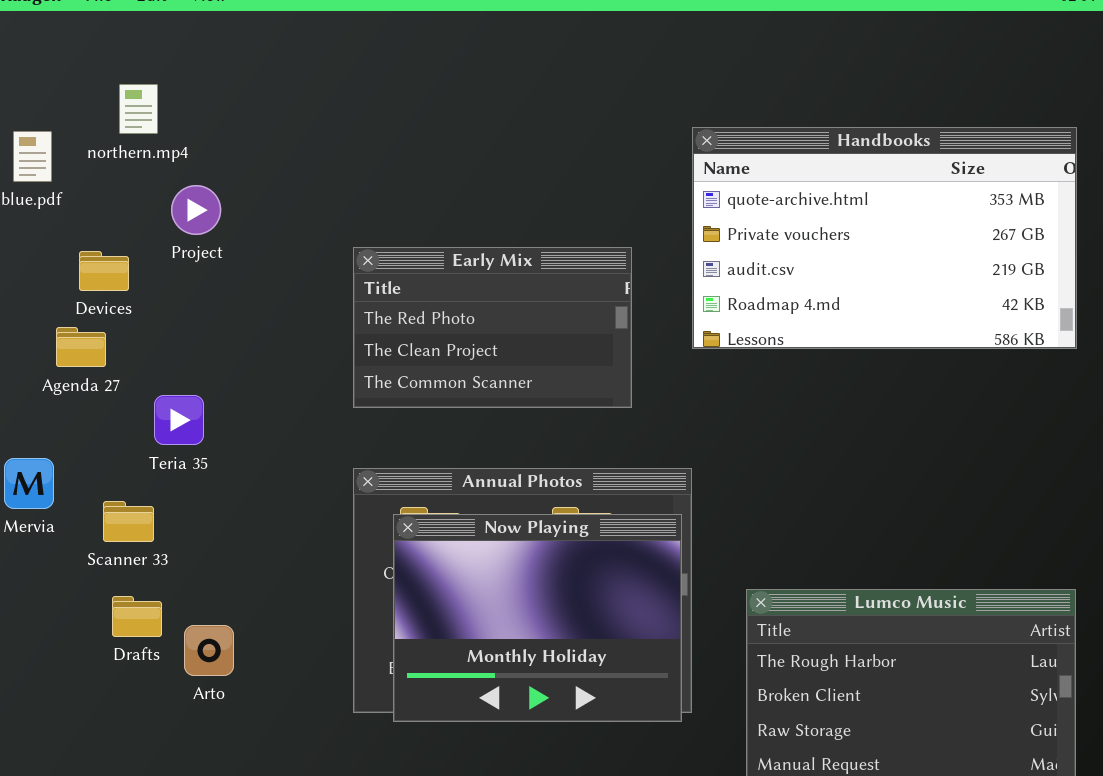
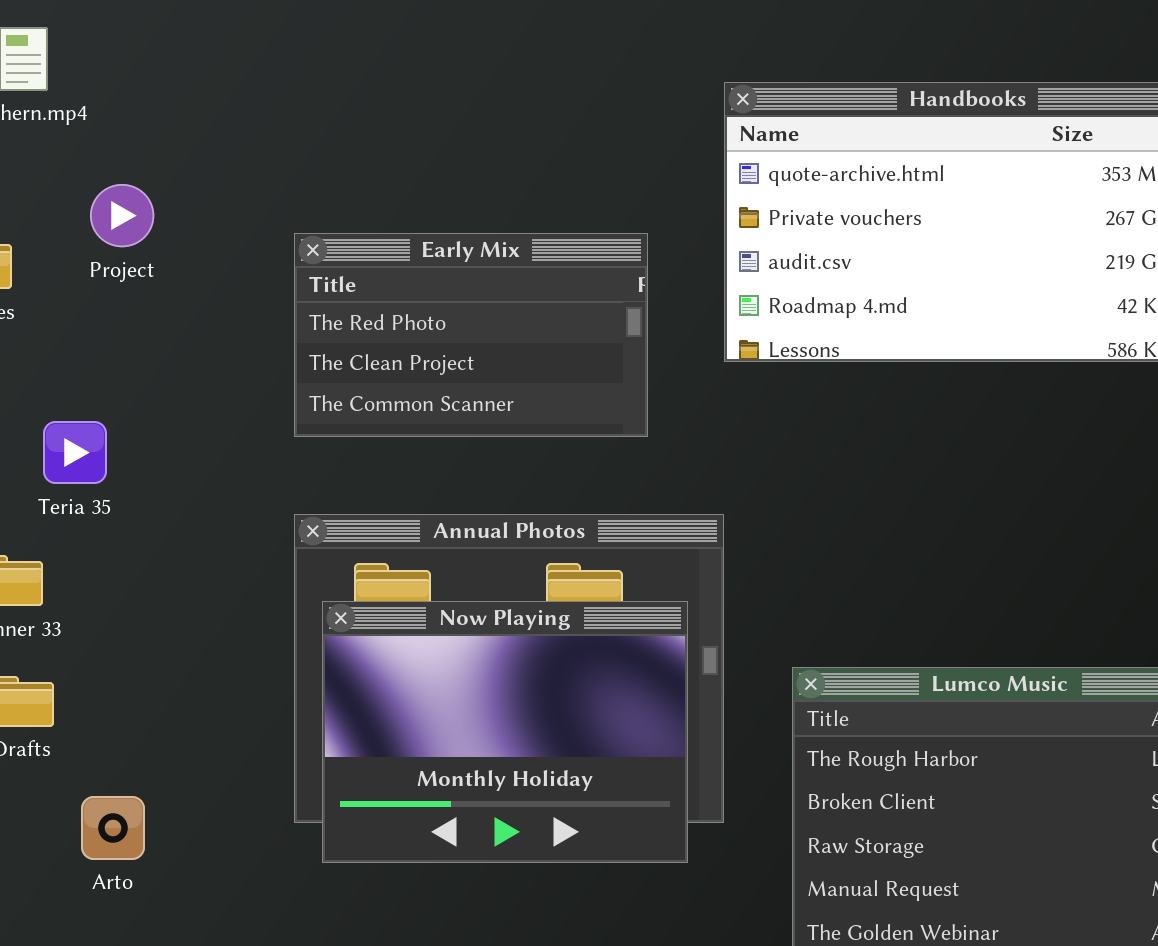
Project: [171,185,221,235] -> [90,184,154,247], moved
Now Playing: [393,514,682,722] -> [322,601,688,863], moved
Arto: [184,625,234,676] -> [81,796,145,860], moved

